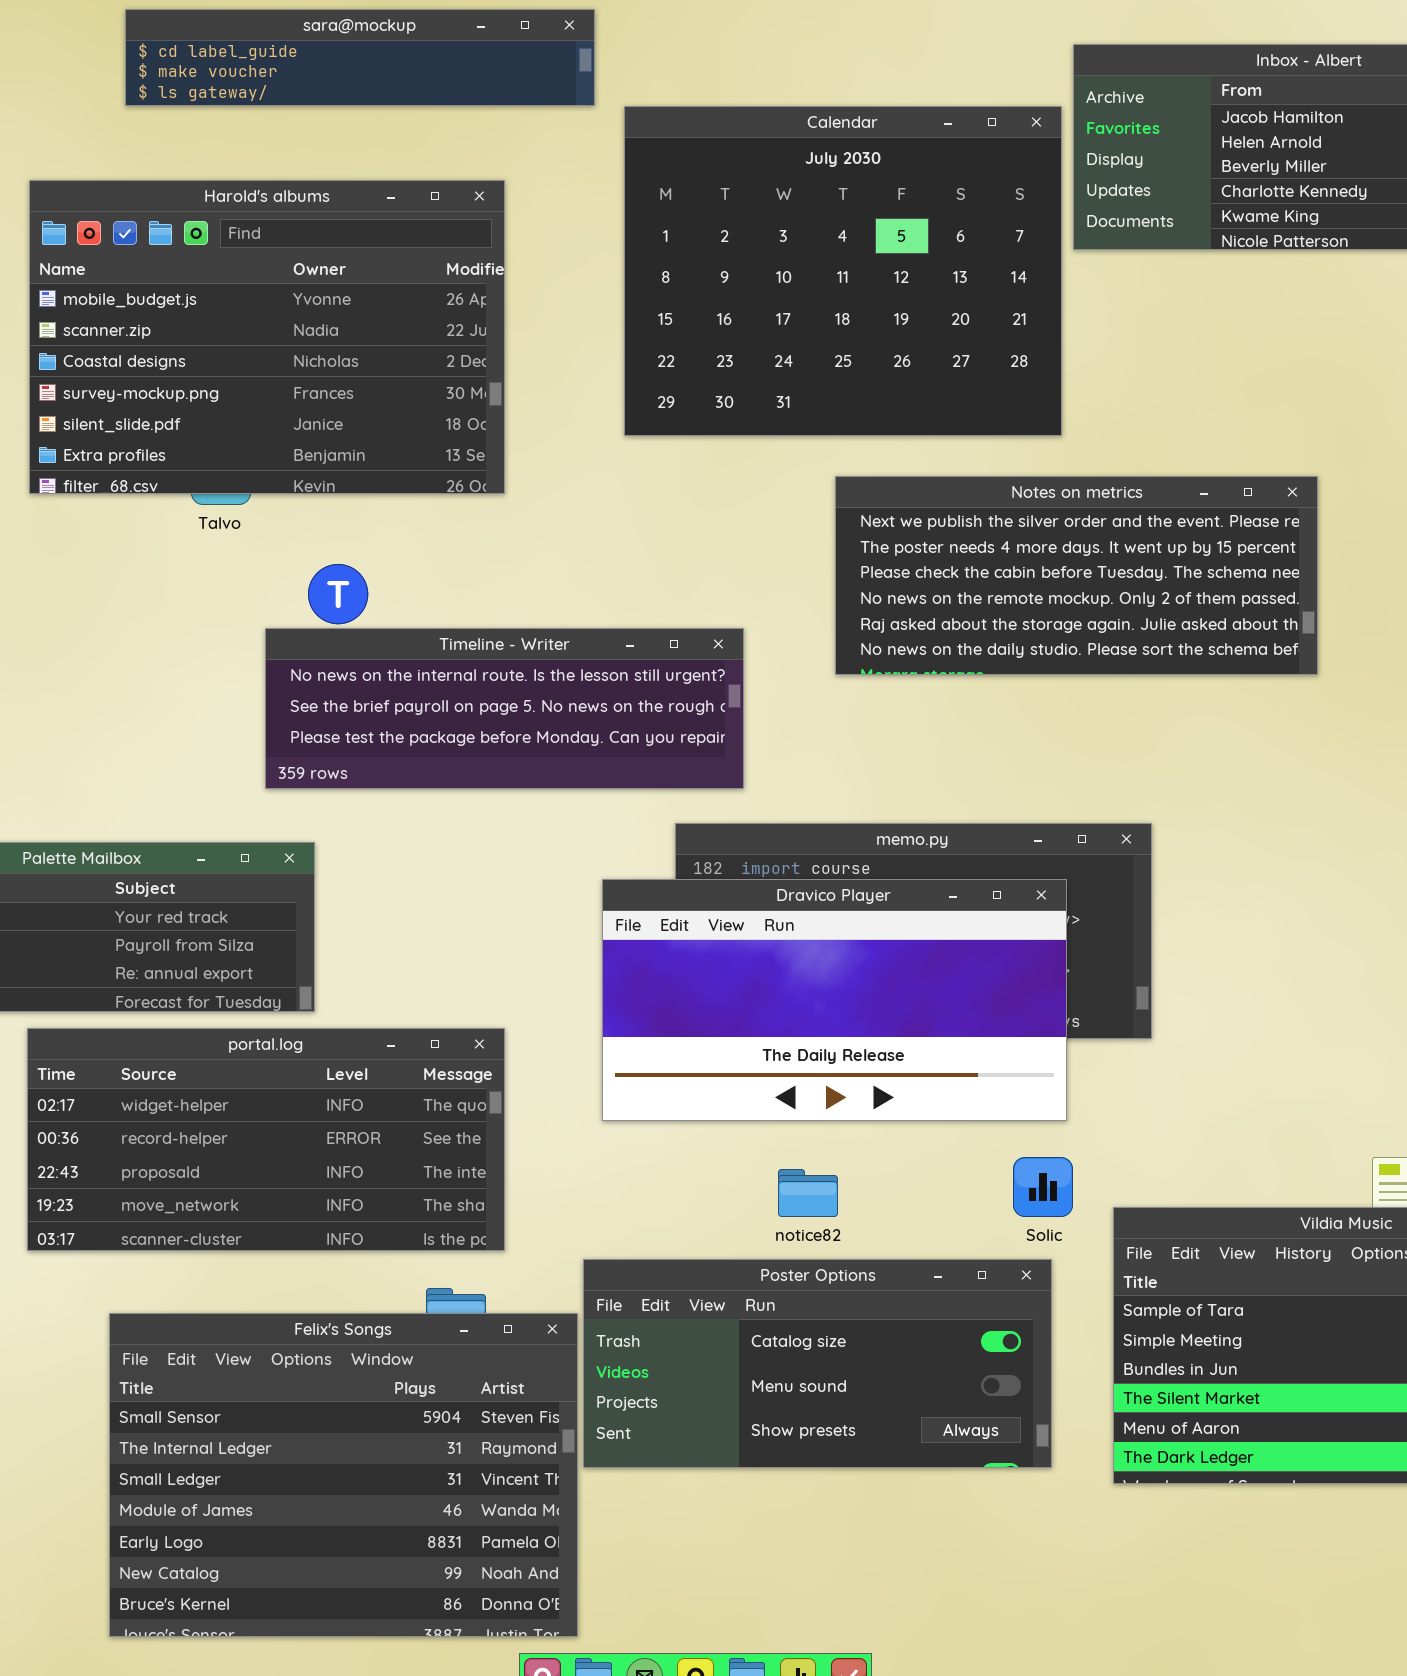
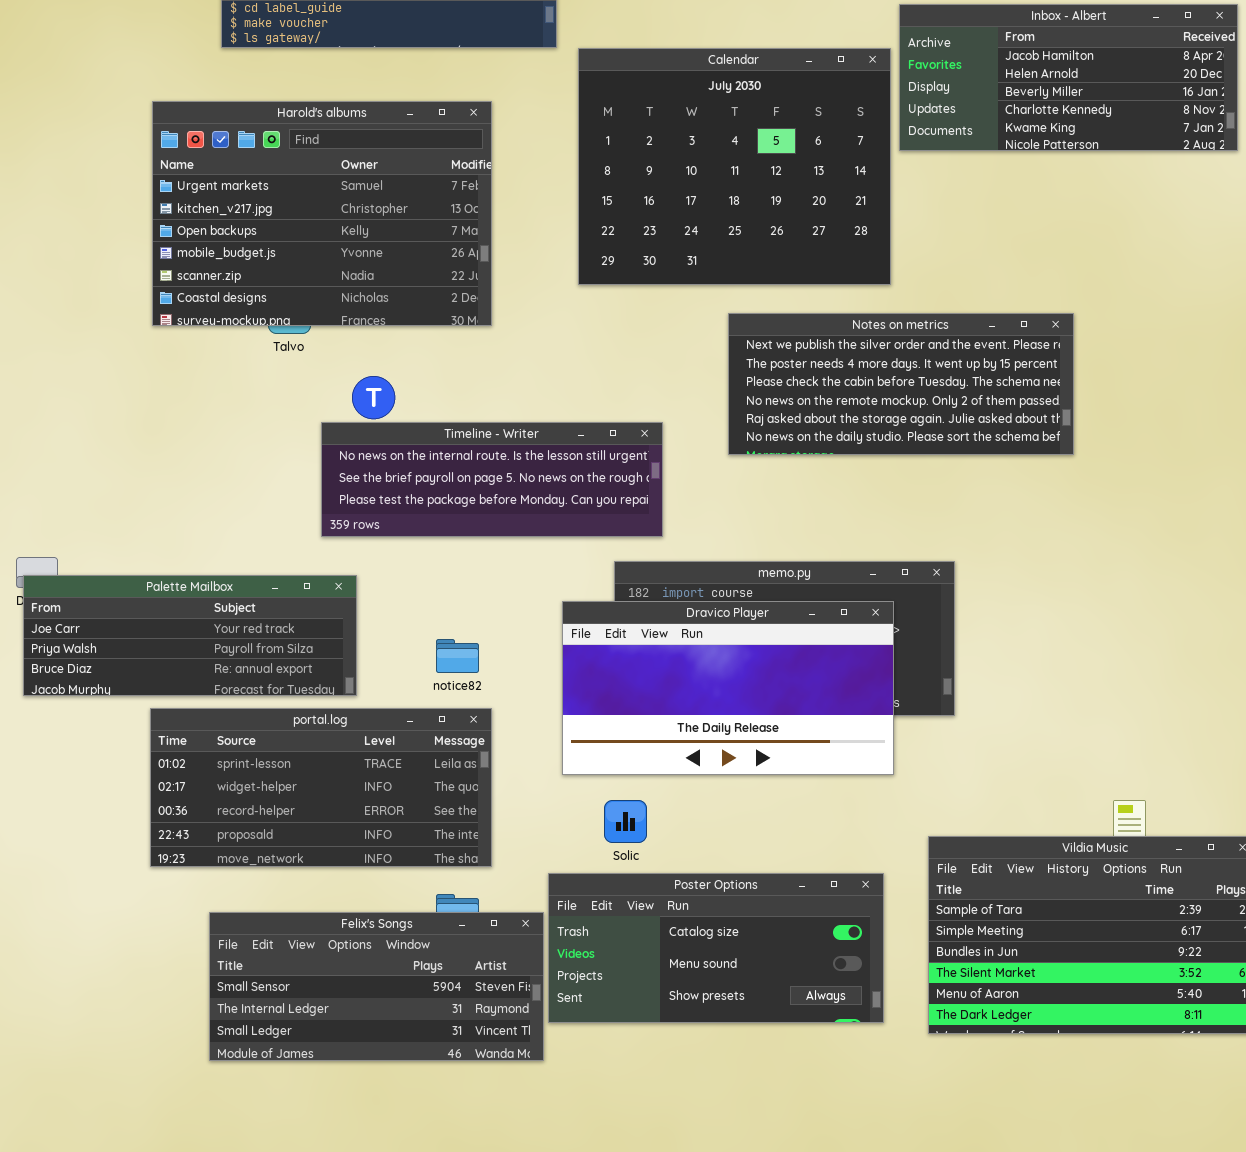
Harold's albums: [29,180,505,494] -> [152,101,492,326], scrolled up 3 rows
portal.log: [27,1028,505,1251] -> [150,708,492,867], scrolled up 1 row
Solic: [1013,1157,1073,1217] -> [604,800,647,843], moved
notice82: [778,1169,838,1217] -> [436,639,479,673], moved
Felix's Songs: [109,1313,578,1637] -> [209,912,544,1061], resized

